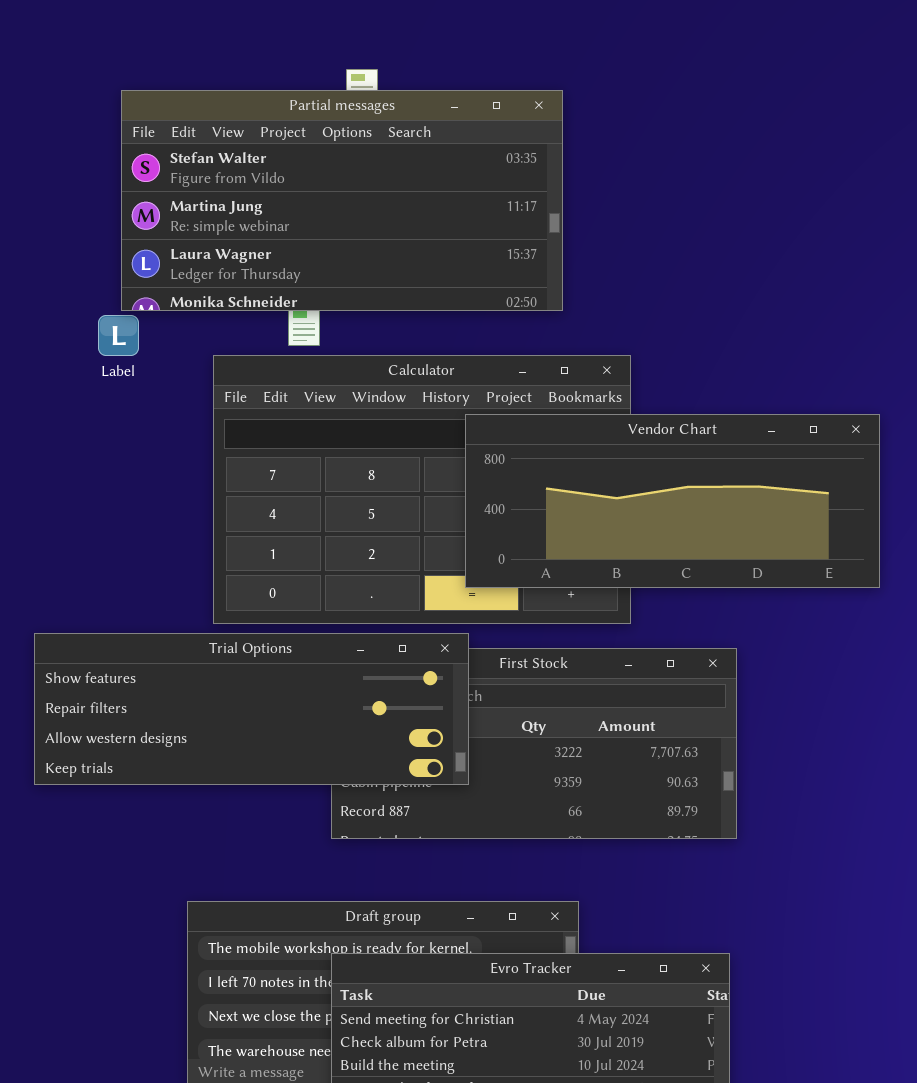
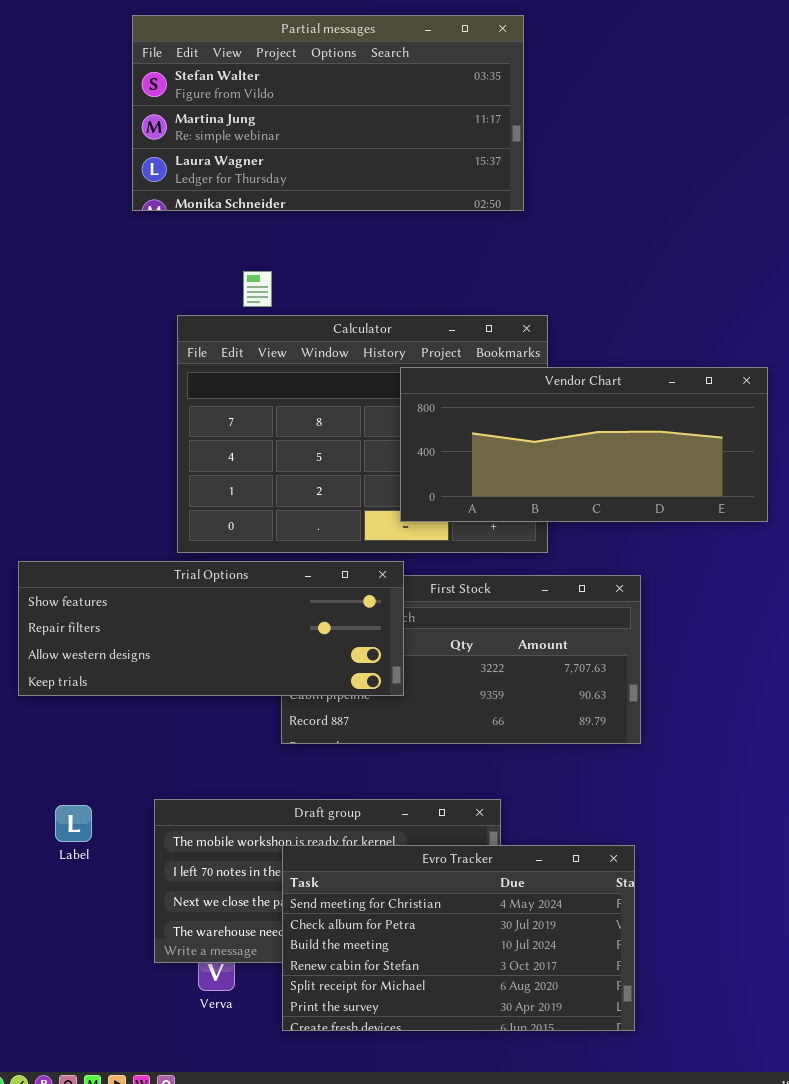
Partial messages: [121,90,563,311] -> [132,15,524,211], moved
Label: [98,315,139,356] -> [55,805,92,842], moved

